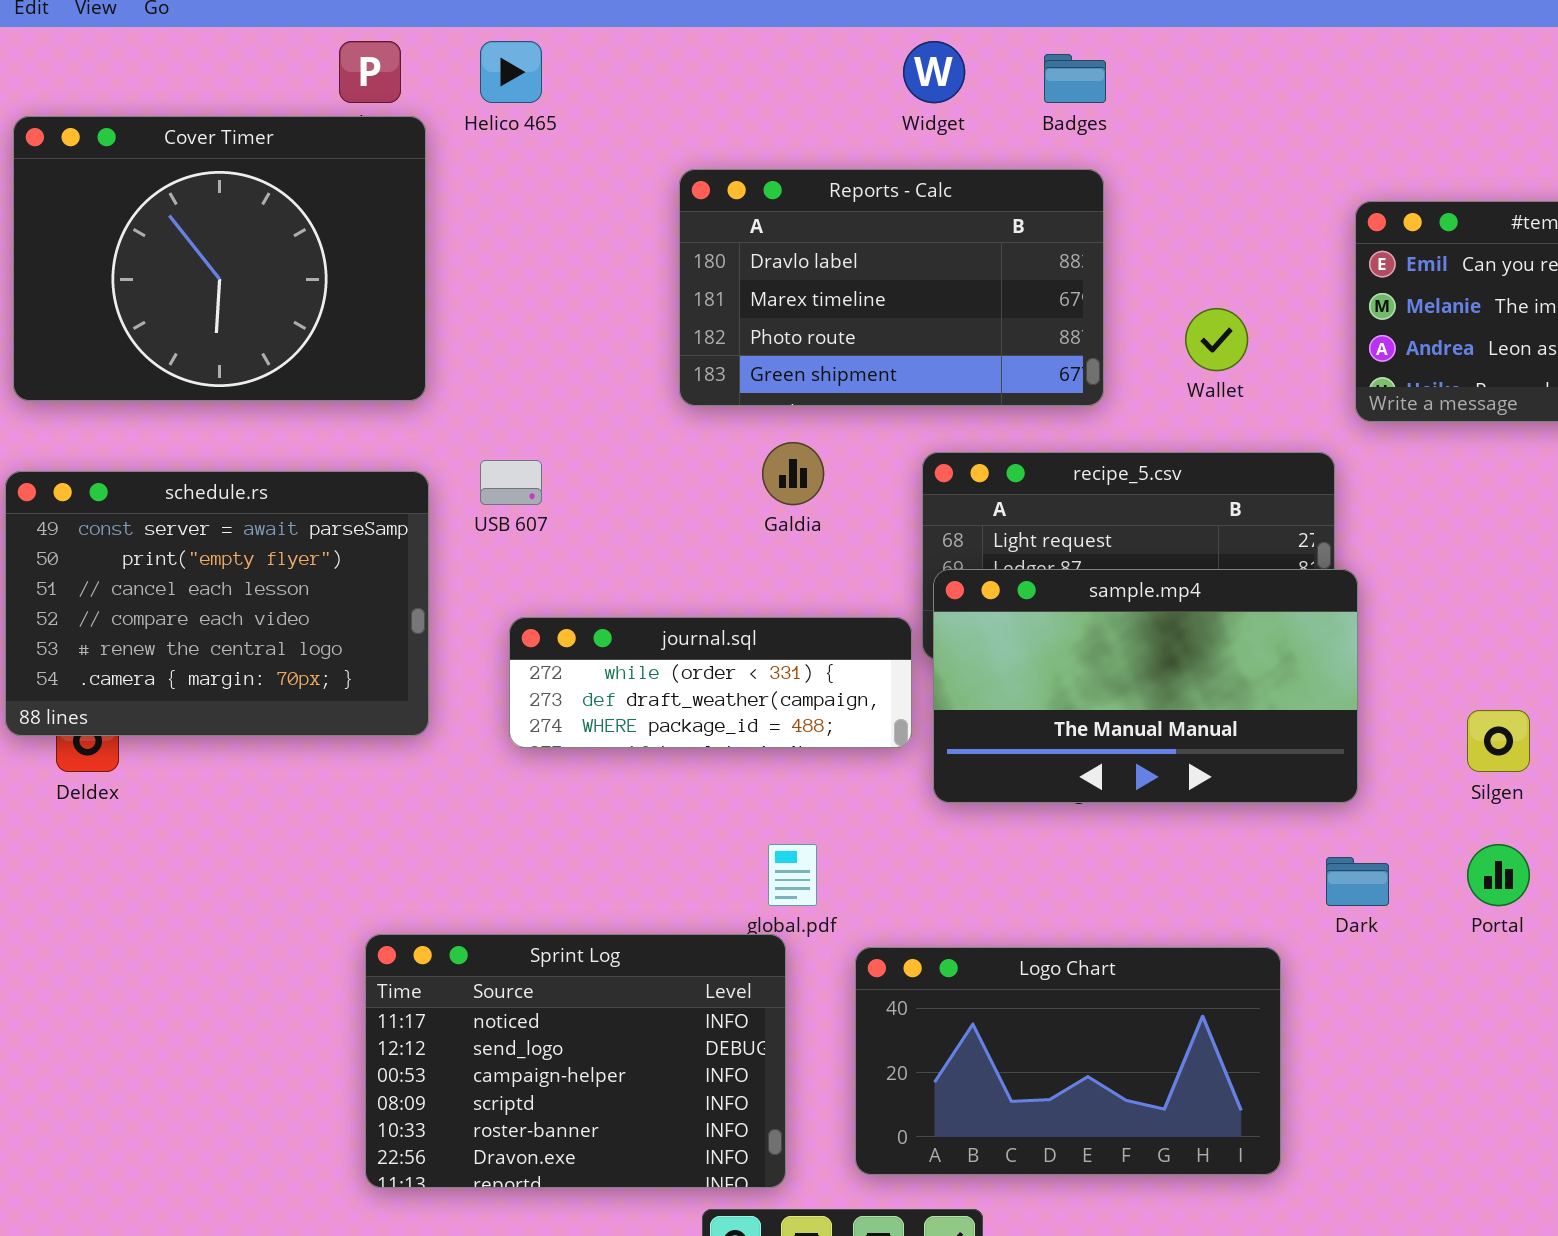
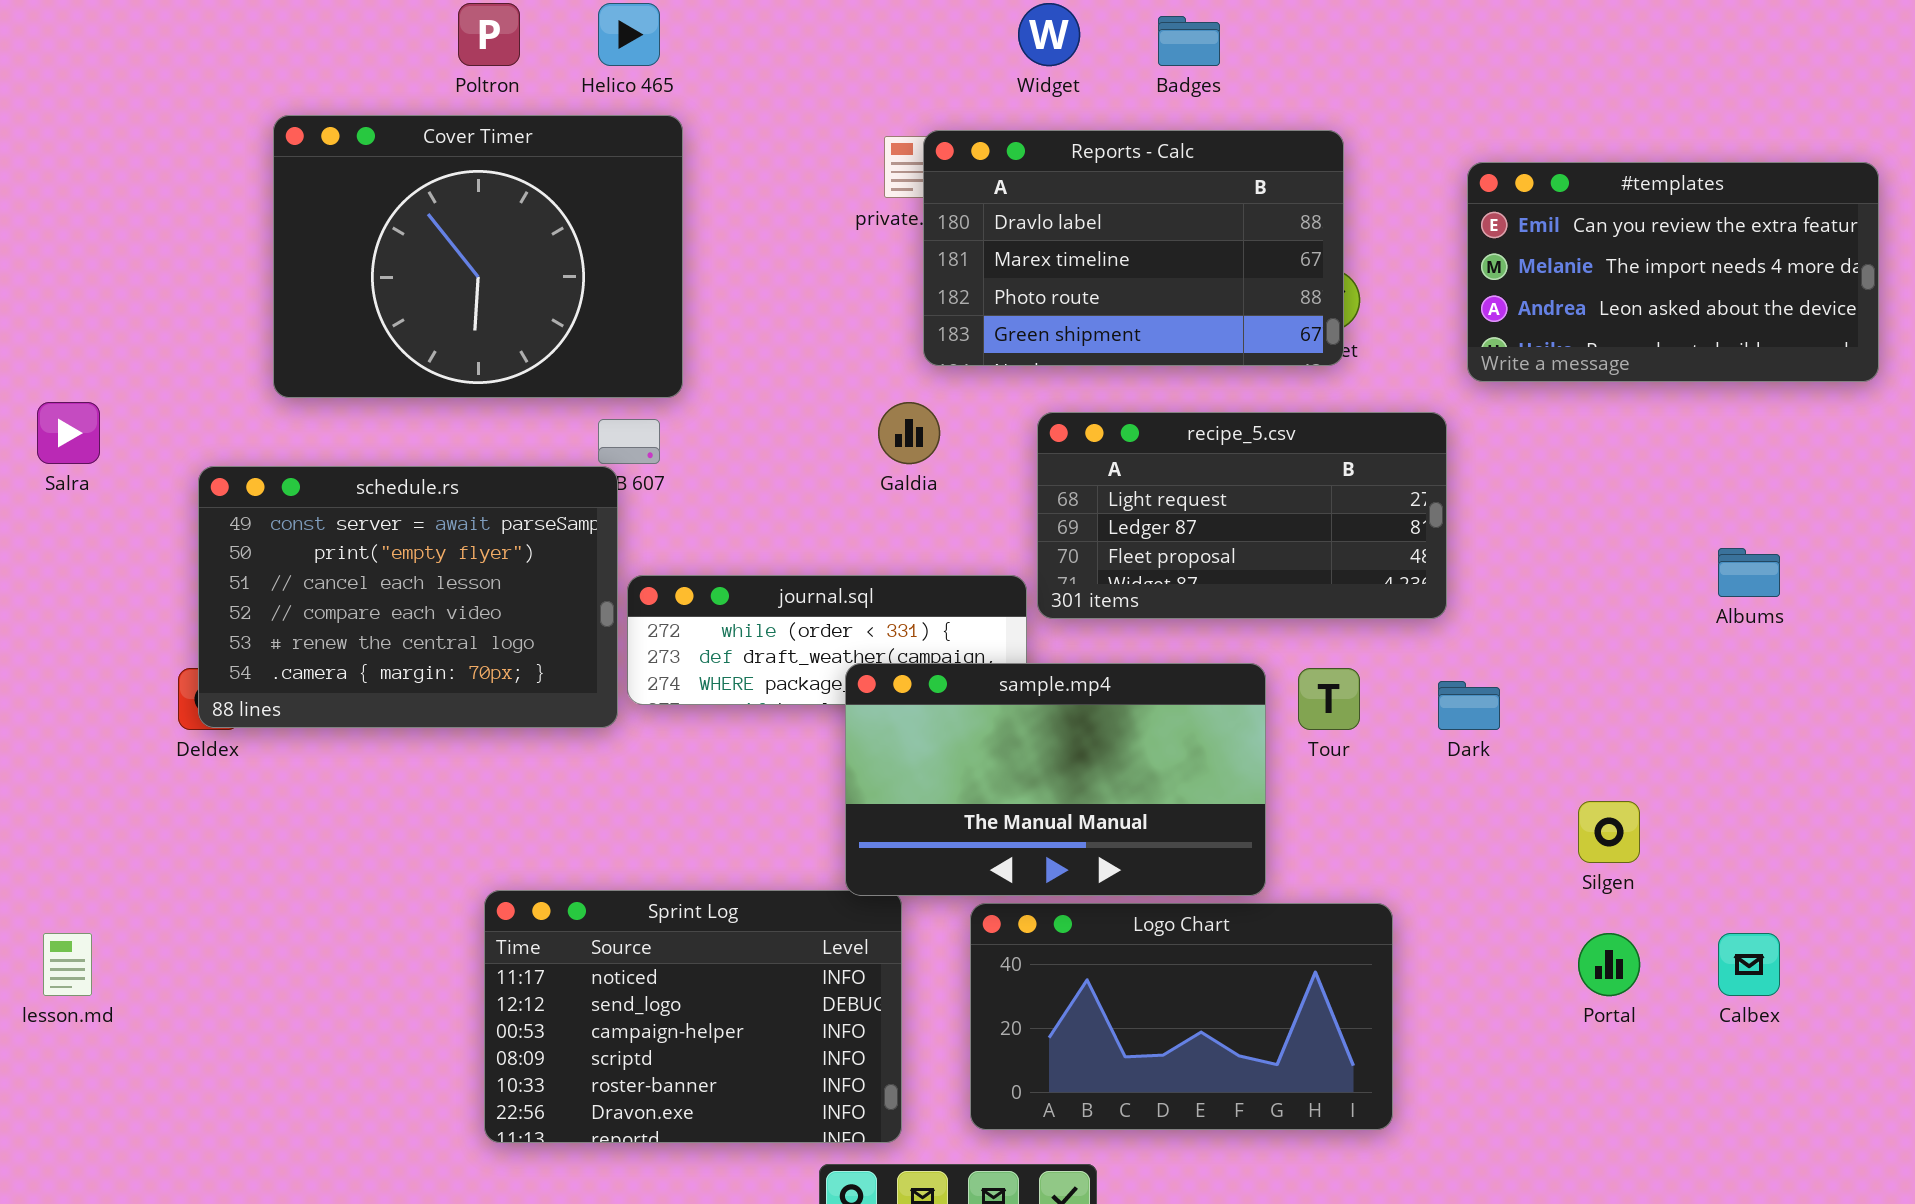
Cover Timer: [13,116,426,401] -> [273,115,683,398], moved
Reports - Calc: [679,169,1104,406] -> [923,130,1344,366], moved
schedule.rs: [5,471,429,736] -> [198,466,618,728], moved
sample.mp4: [933,569,1358,803] -> [845,663,1266,896], moved
Silgen: [1467,710,1530,772] -> [1578,801,1640,863], moved
Portal: [1467,844,1530,906] -> [1578,933,1640,996], moved
Dark: [1326,857,1389,906] -> [1438,681,1500,730], moved

